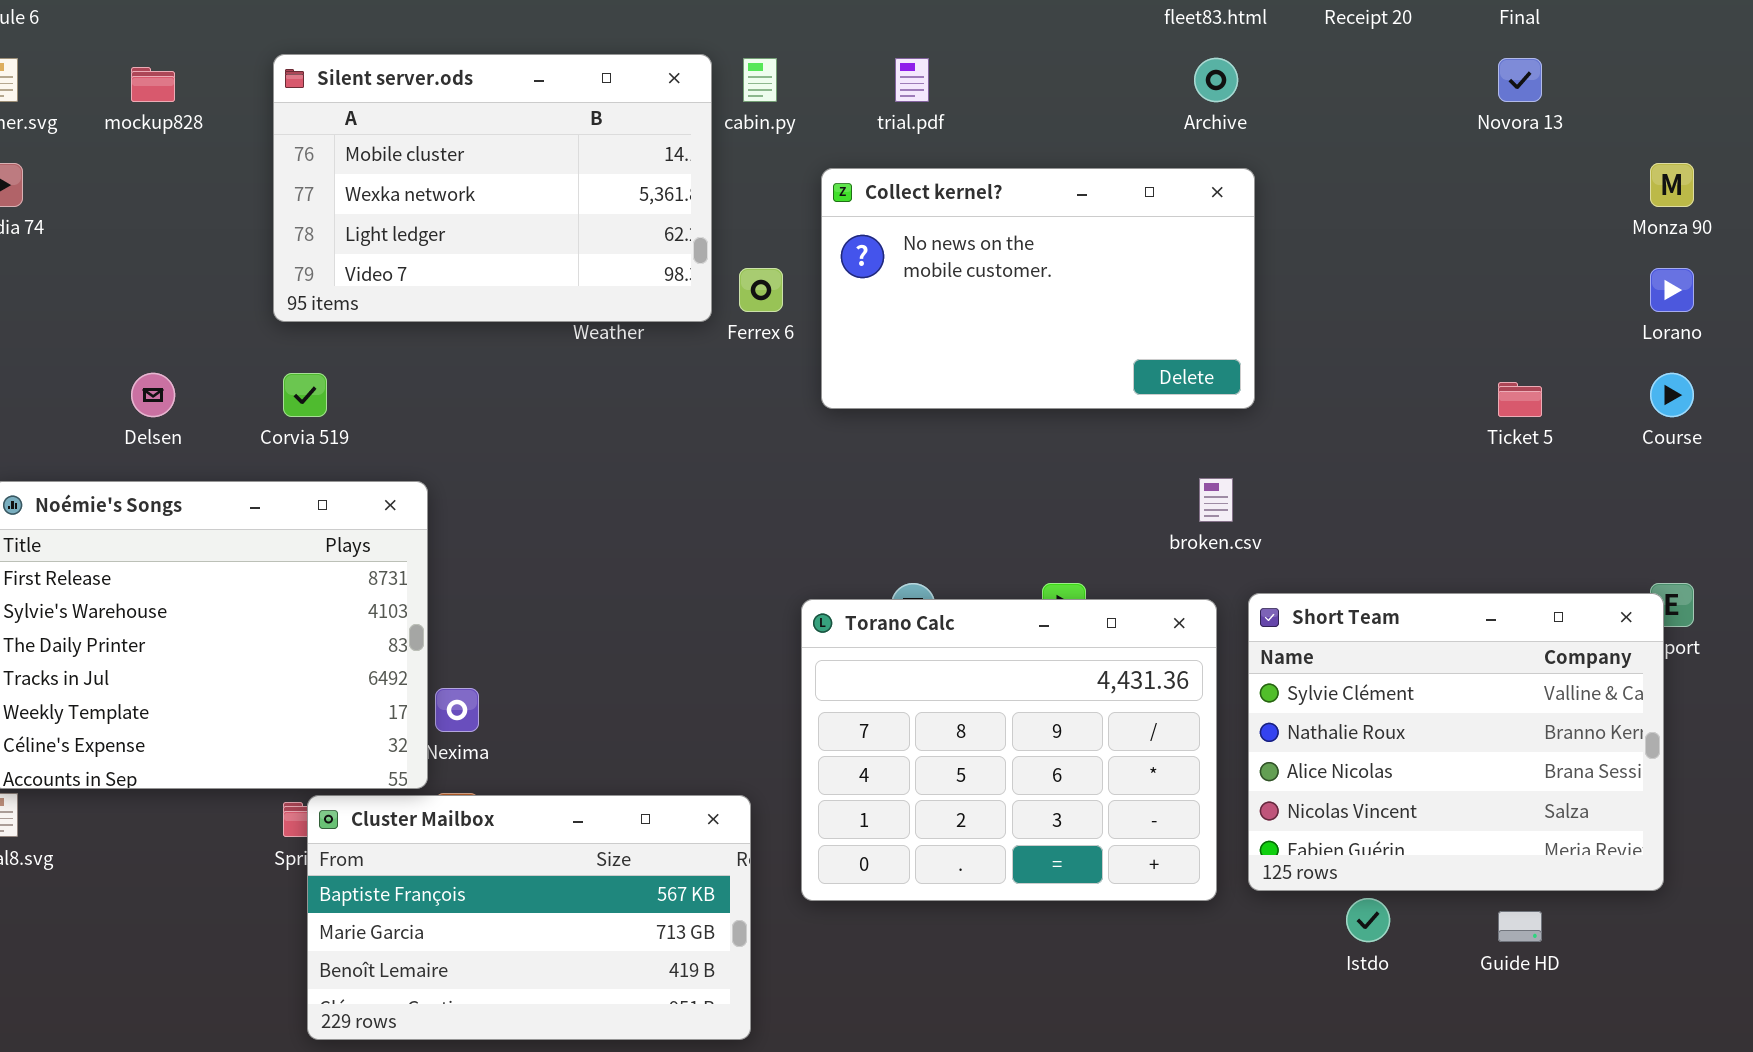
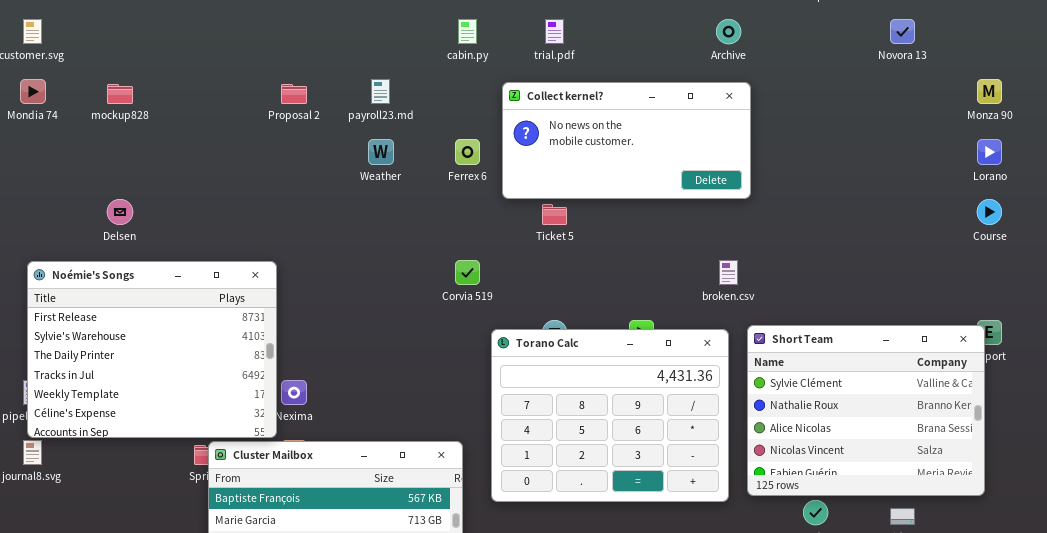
Silent server.ods: [273,54,712,322] -> none, closed
mockup828: [131,67,175,102] -> [107,84,133,104], moved
Collect kernel?: [821,168,1255,409] -> [502,82,751,199], resized
Corvia 519: [283,373,327,417] -> [455,260,480,285], moved
Ticket 5: [1498,382,1542,417] -> [542,204,567,225], moved

